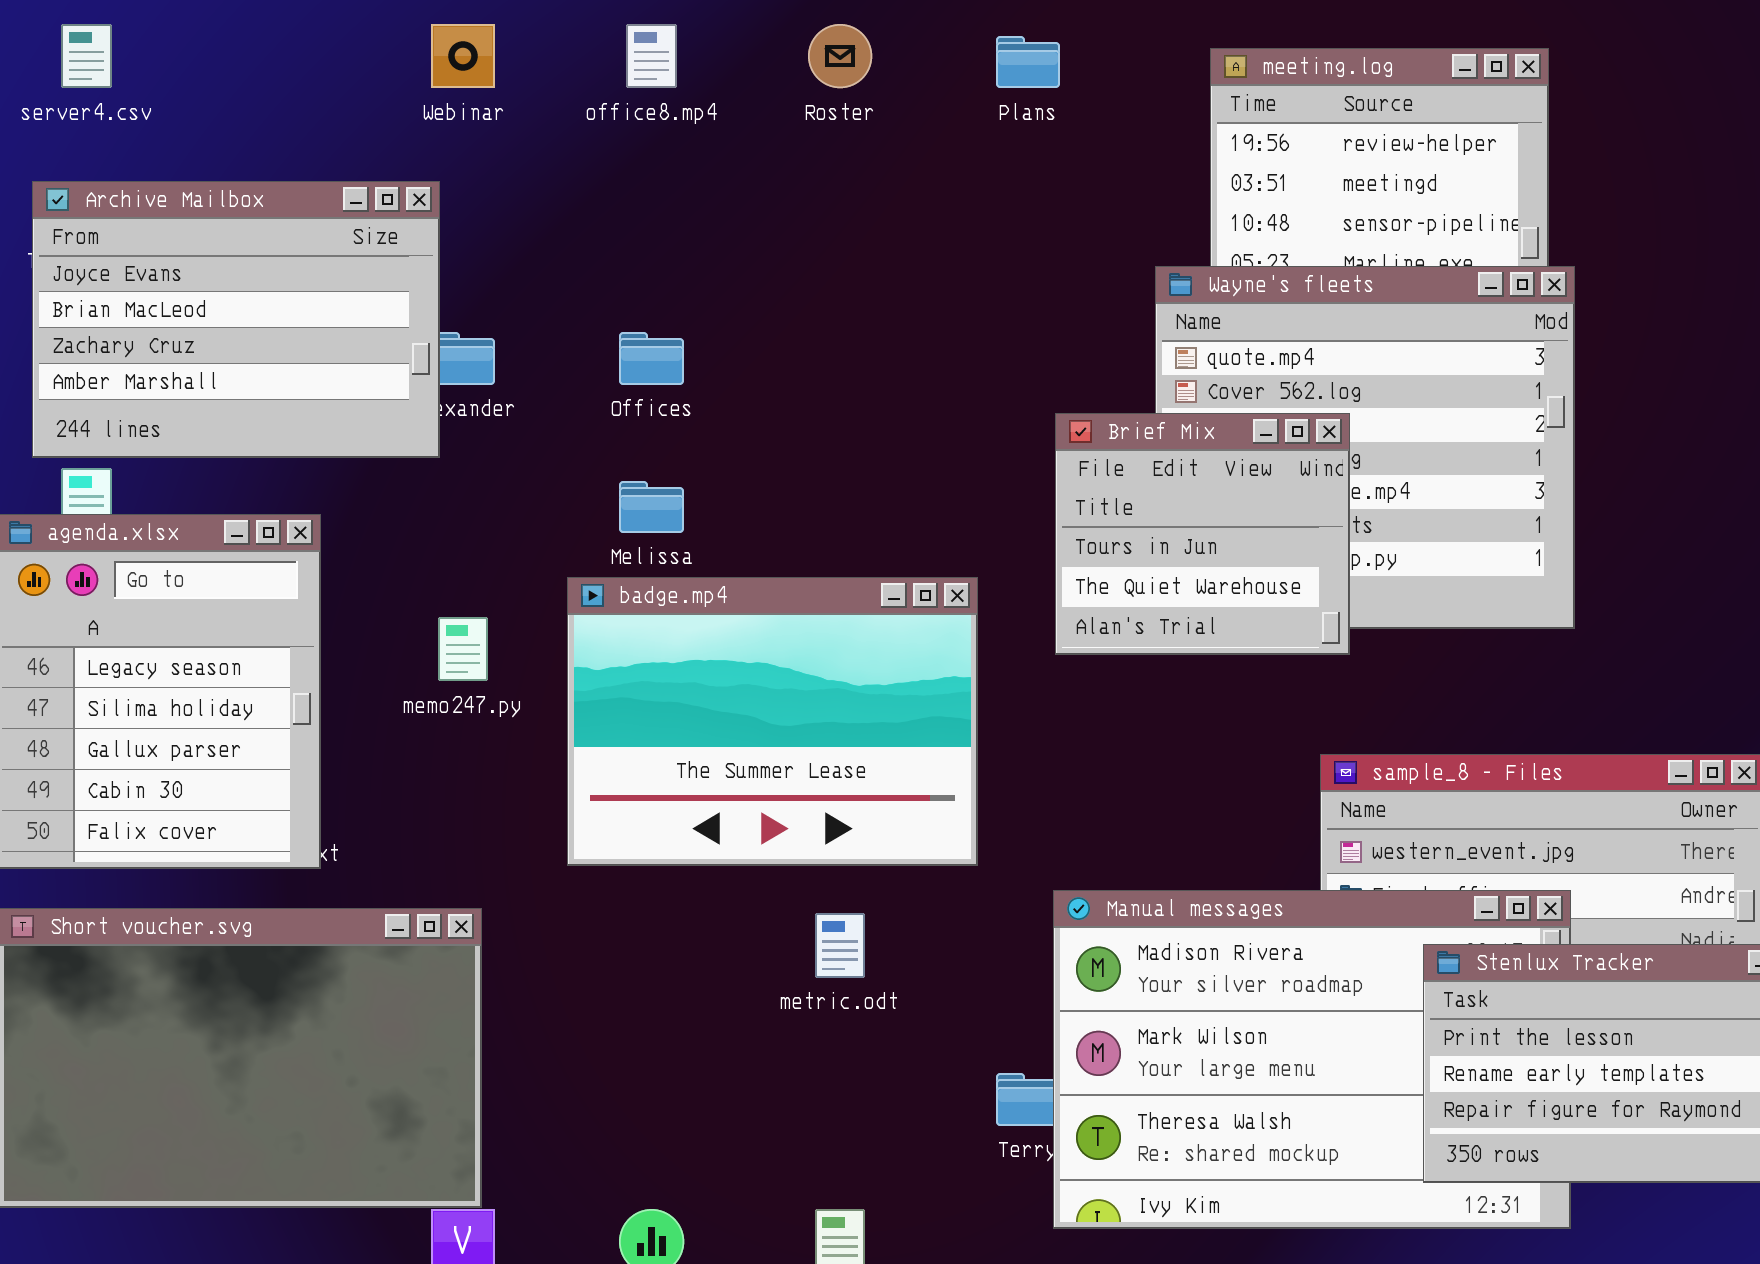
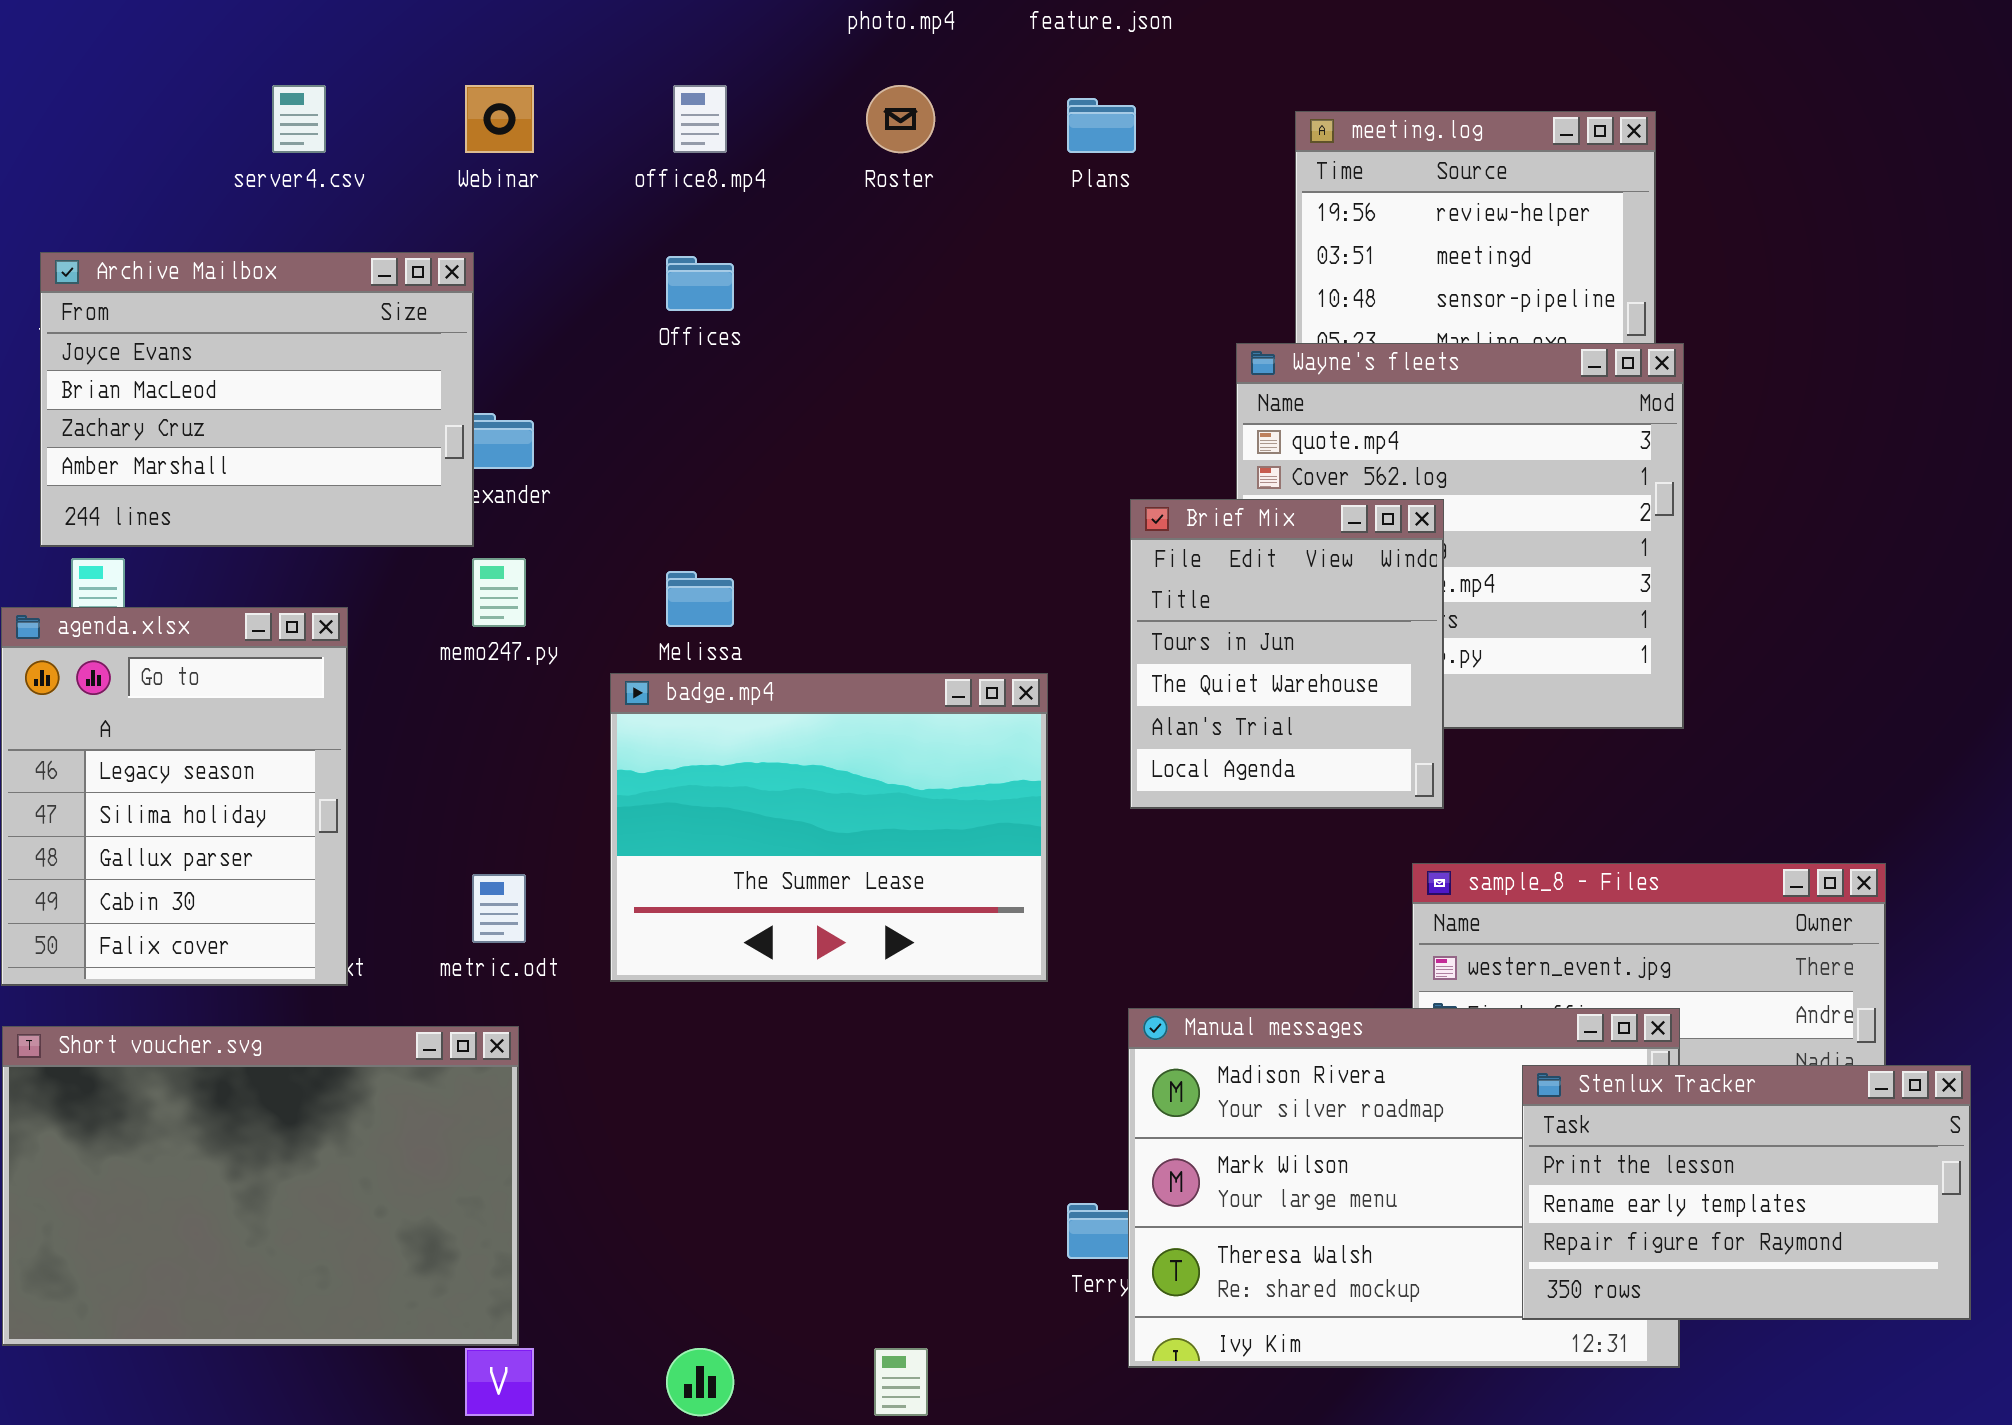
server4.csv: [61,24,112,88] -> [272,85,326,153], moved
Offices: [619,332,684,385] -> [666,256,734,311], moved
Brief Mix: [1055,413,1350,655] -> [1130,499,1444,809], resized
memo247.py: [438,617,488,681] -> [472,558,526,627], moved
metric.odt: [815,913,865,978] -> [472,874,526,943], moved

